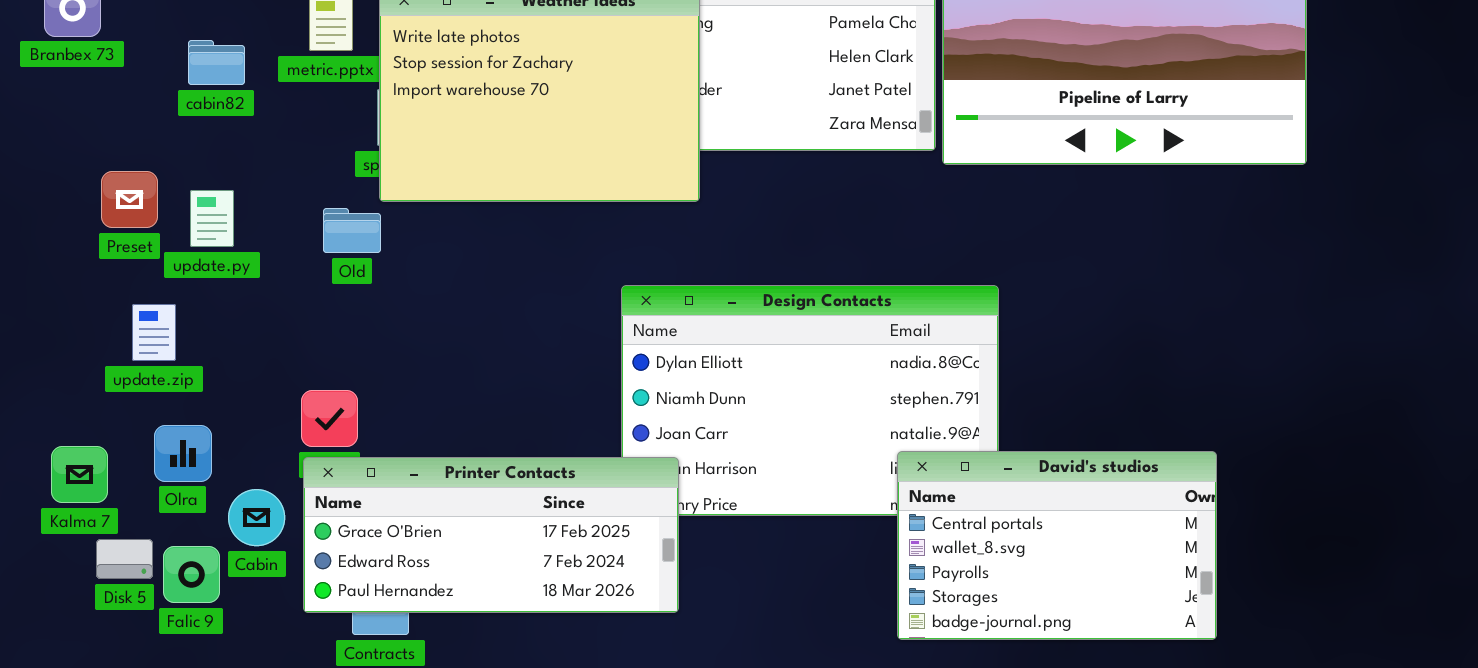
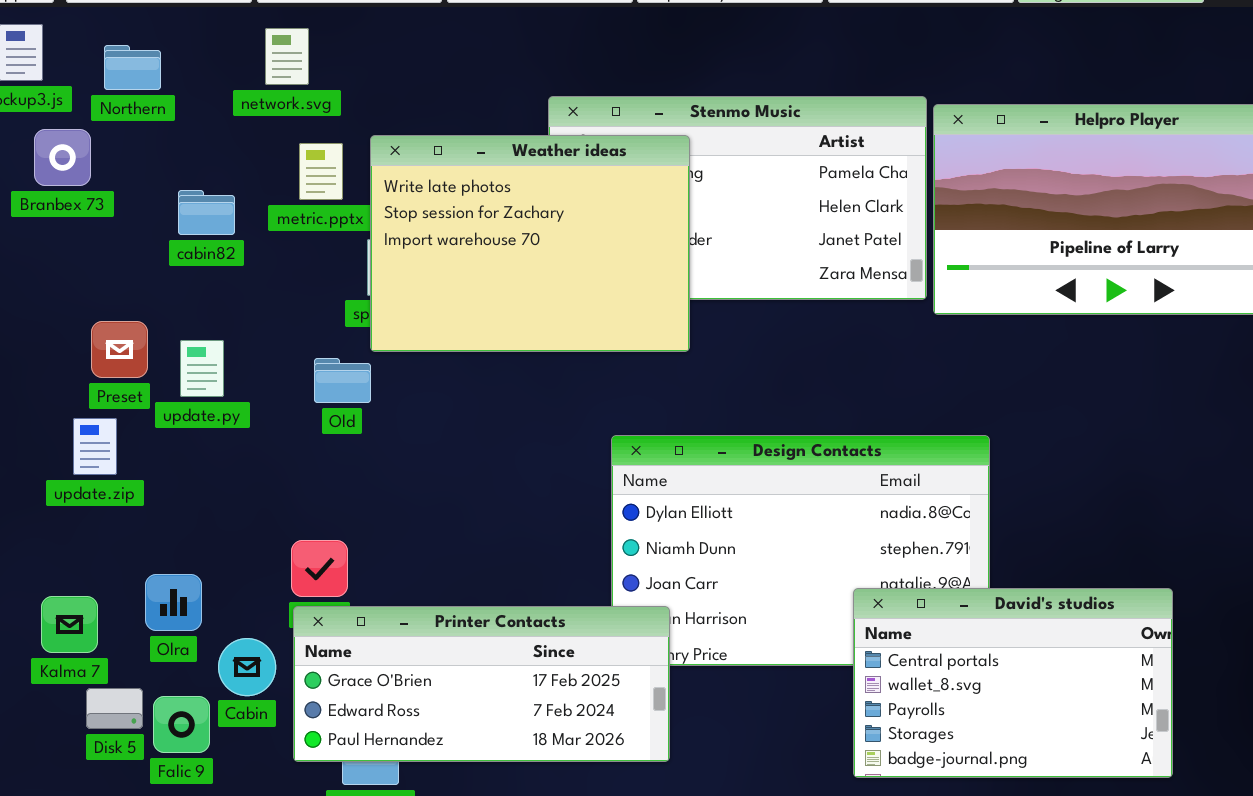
update.zip: [132,304,176,361] -> [73,418,117,475], moved
David's studios: [897,451,1217,640] -> [853,588,1173,778], moved

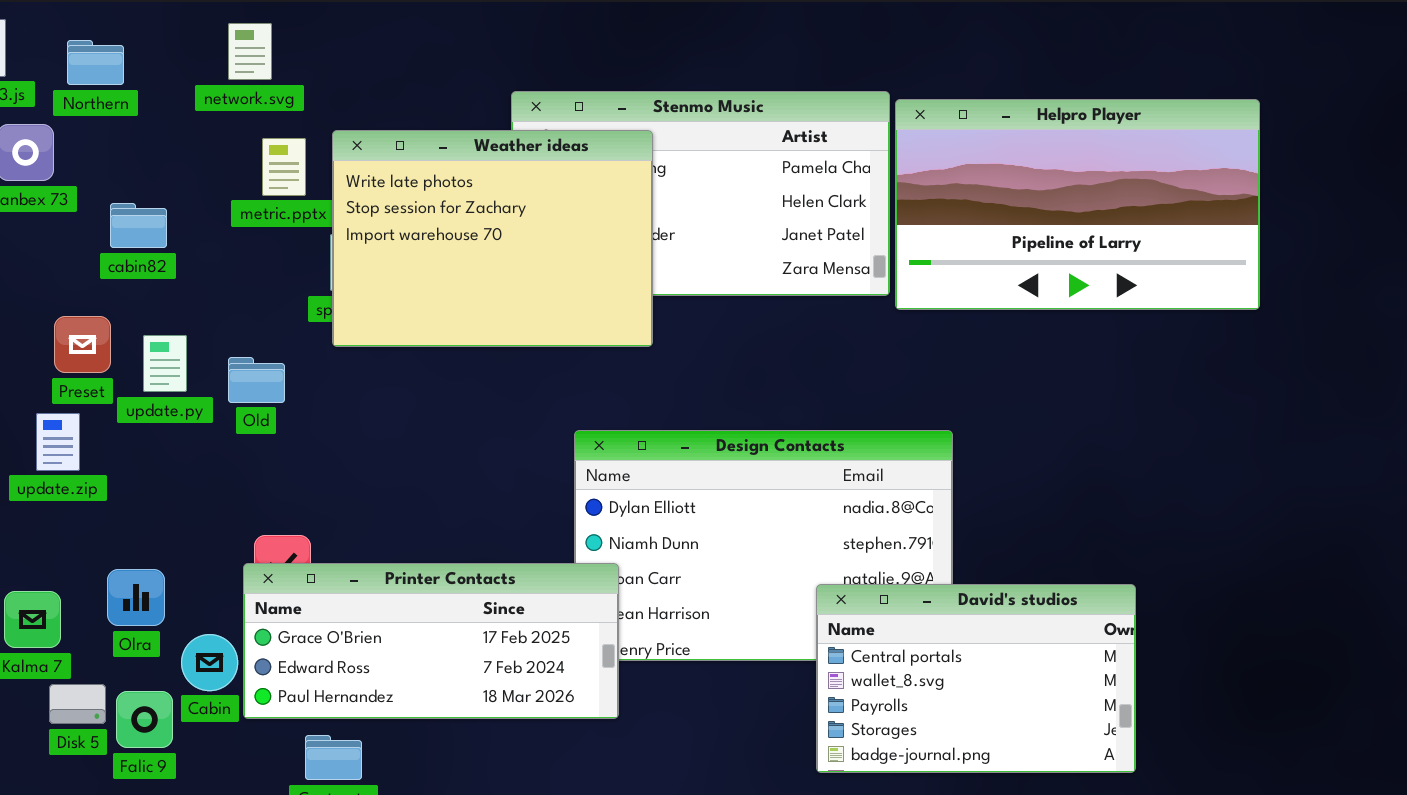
cabin82: [178,190,235,235] -> [110,203,167,248], moved
Old: [314,358,371,403] -> [228,357,285,403], moved
Printer Contacts: [293,606,670,762] -> [243,563,619,719], moved

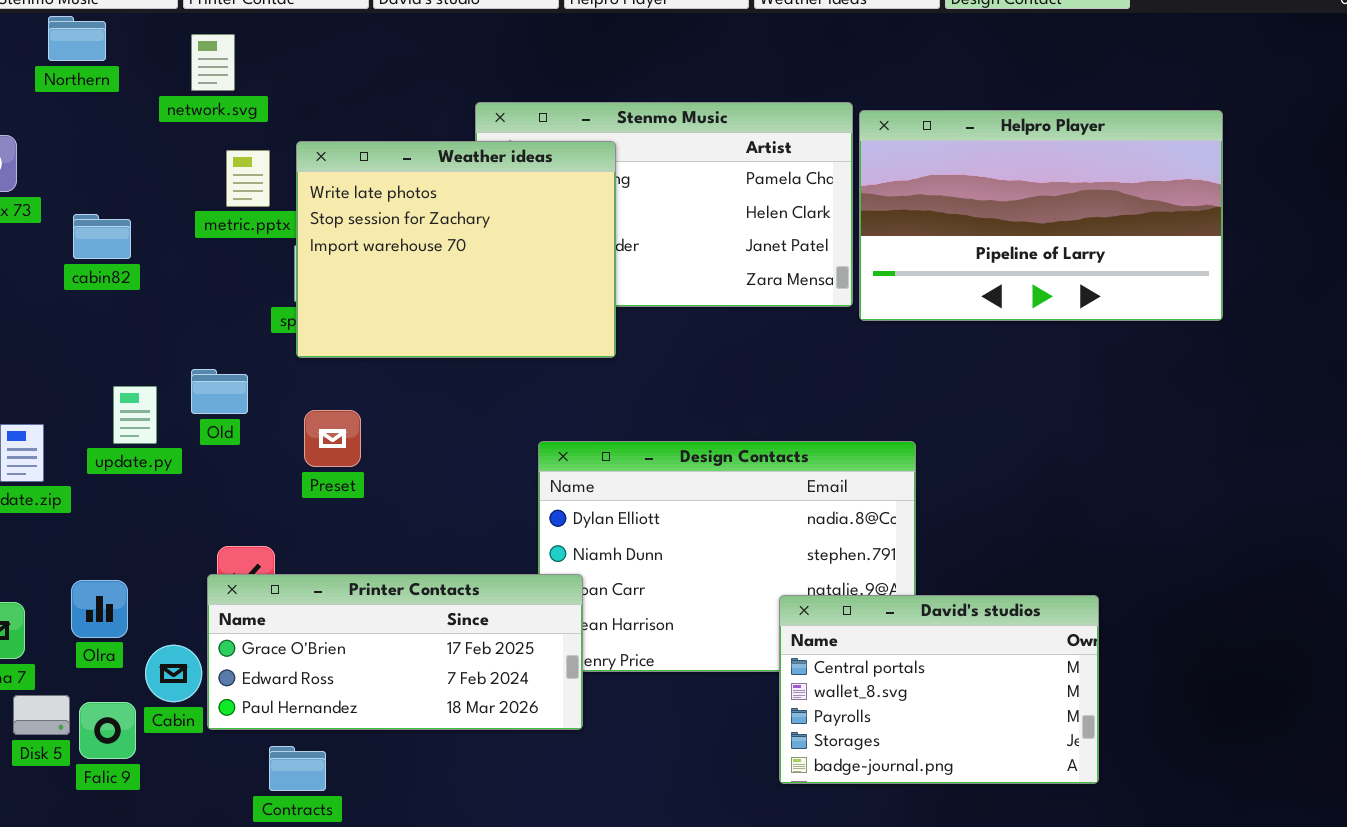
Northern: [67,40,124,85] -> [48,16,106,61], moved
Preset: [54,316,111,373] -> [304,410,361,467], moved
update.py: [143,335,187,392] -> [113,386,157,444], moved

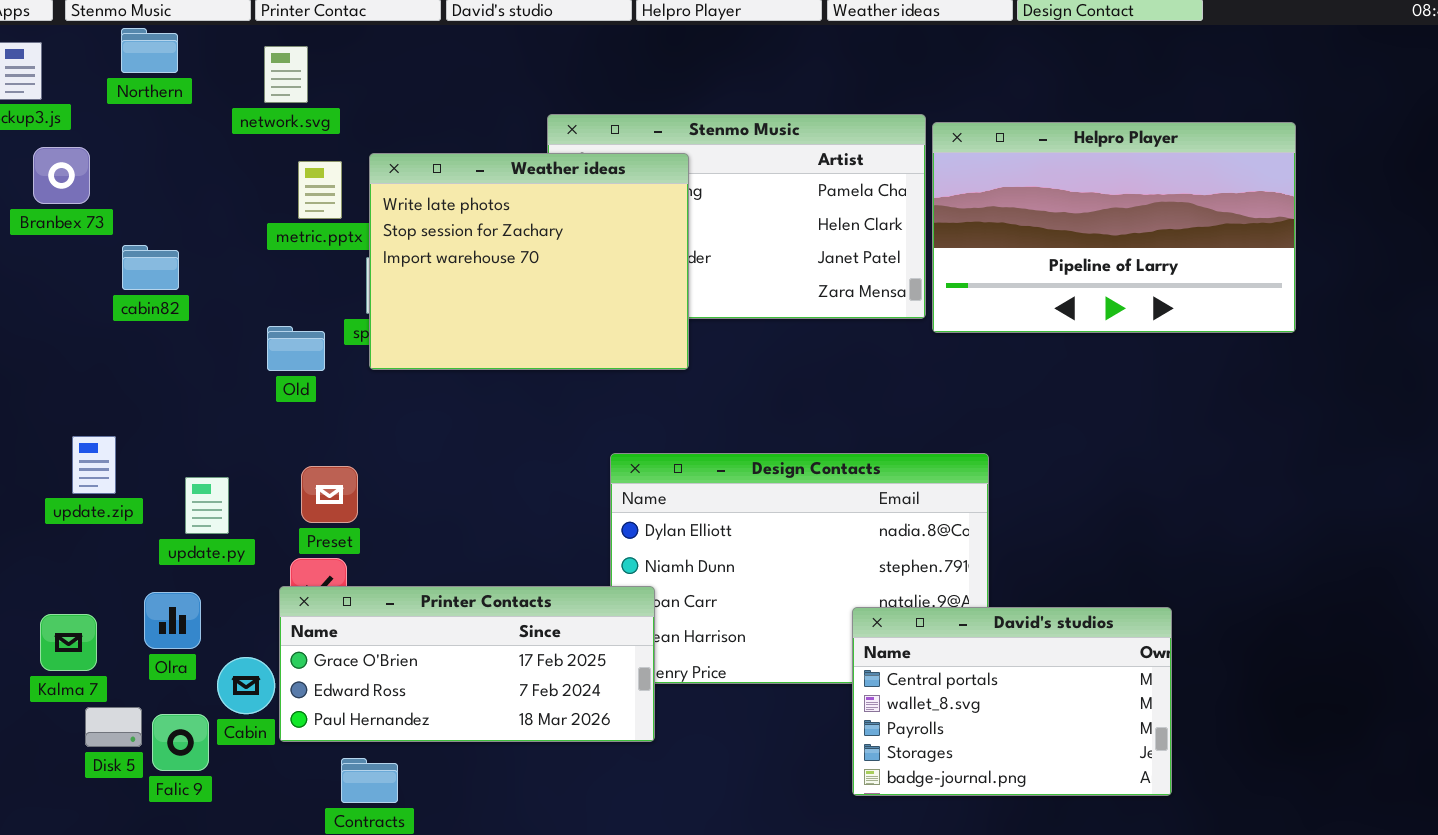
cabin82: [73,214,131,259] -> [122,245,179,290], moved
Old: [191,369,248,414] -> [267,326,325,371], moved
update.py: [113,386,157,444] -> [185,477,229,534], moved
Preset: [304,410,361,467] -> [301,466,358,523], moved

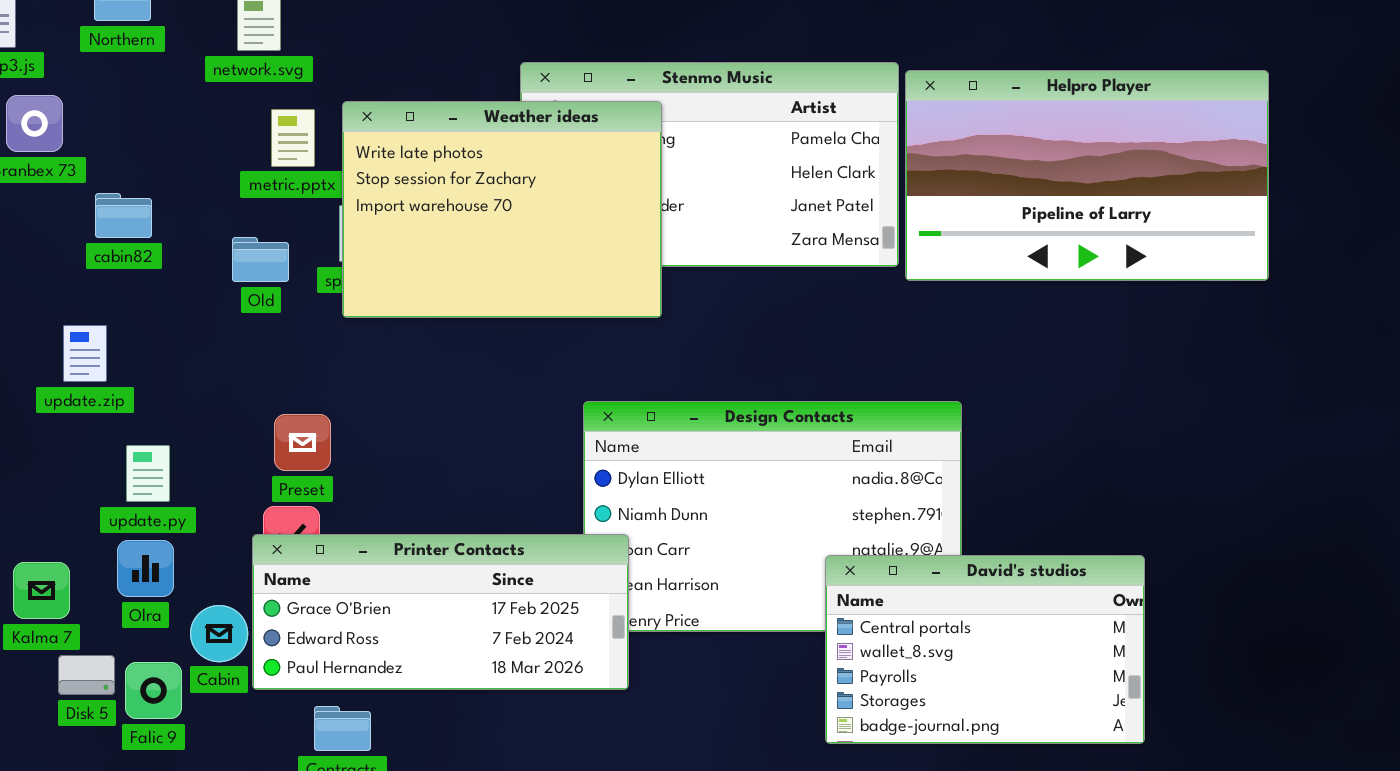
Old: [267,326,325,371] -> [232,237,289,282], moved
update.zip: [72,436,116,494] -> [63,325,107,382], moved
update.py: [185,477,229,534] -> [126,445,170,502], moved

